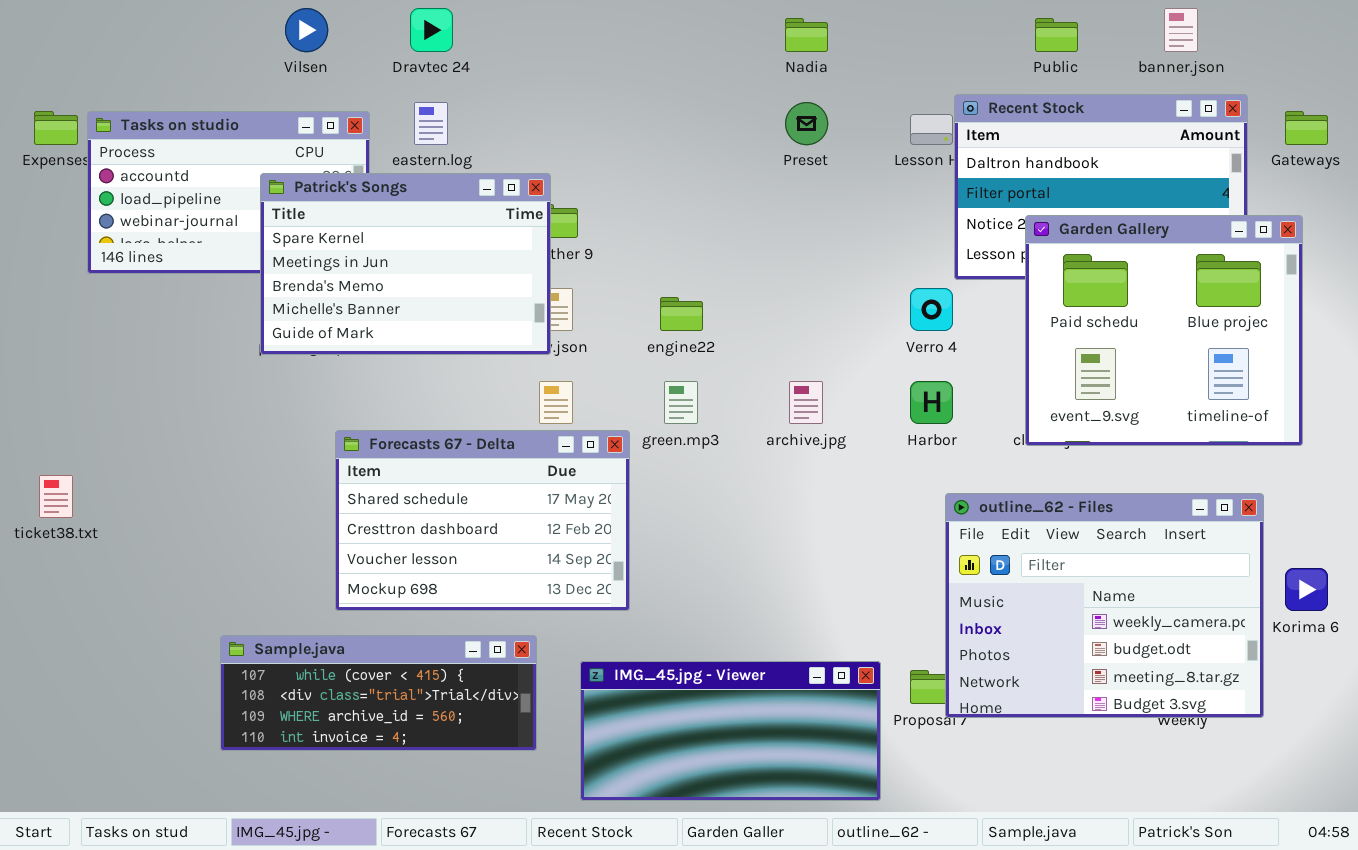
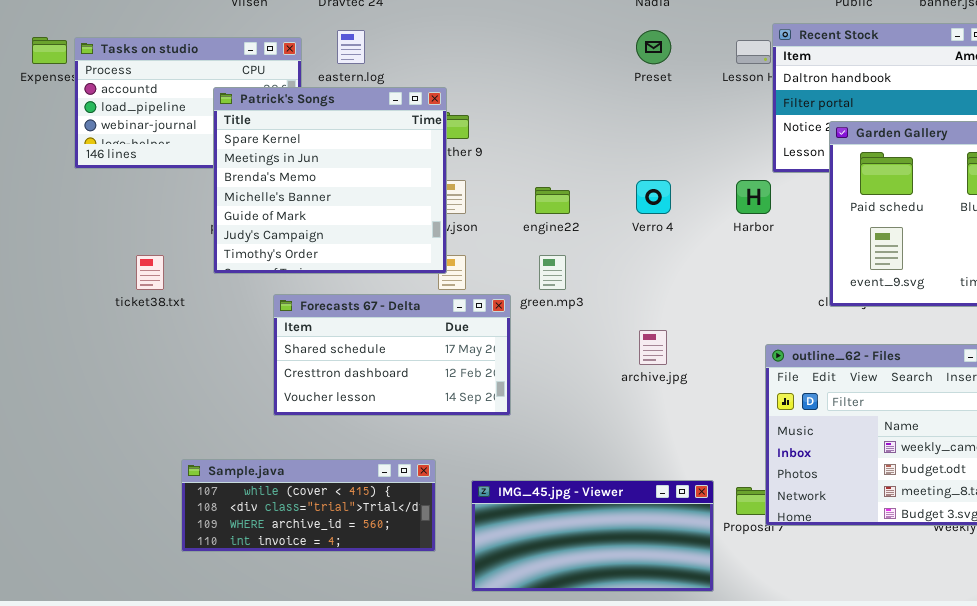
Patrick's Songs: [260,173,551,355] -> [213,87,447,274], resized
Verro 4: [910,288,953,331] -> [636,180,671,214], moved
archive.jpg: [789,381,823,424] -> [639,330,667,365], moved
Harbor: [910,381,953,424] -> [736,180,771,214], moved
Forecasts 67 - Delta: [335,430,630,611] -> [273,294,511,416], resized
ticket38.txt: [39,475,73,518] -> [136,255,164,290], moved

